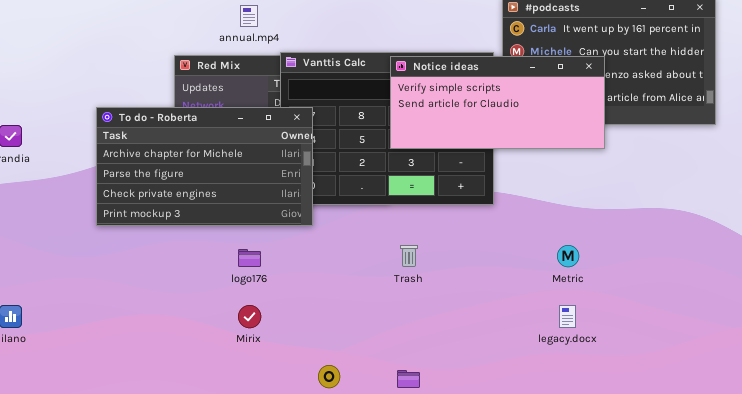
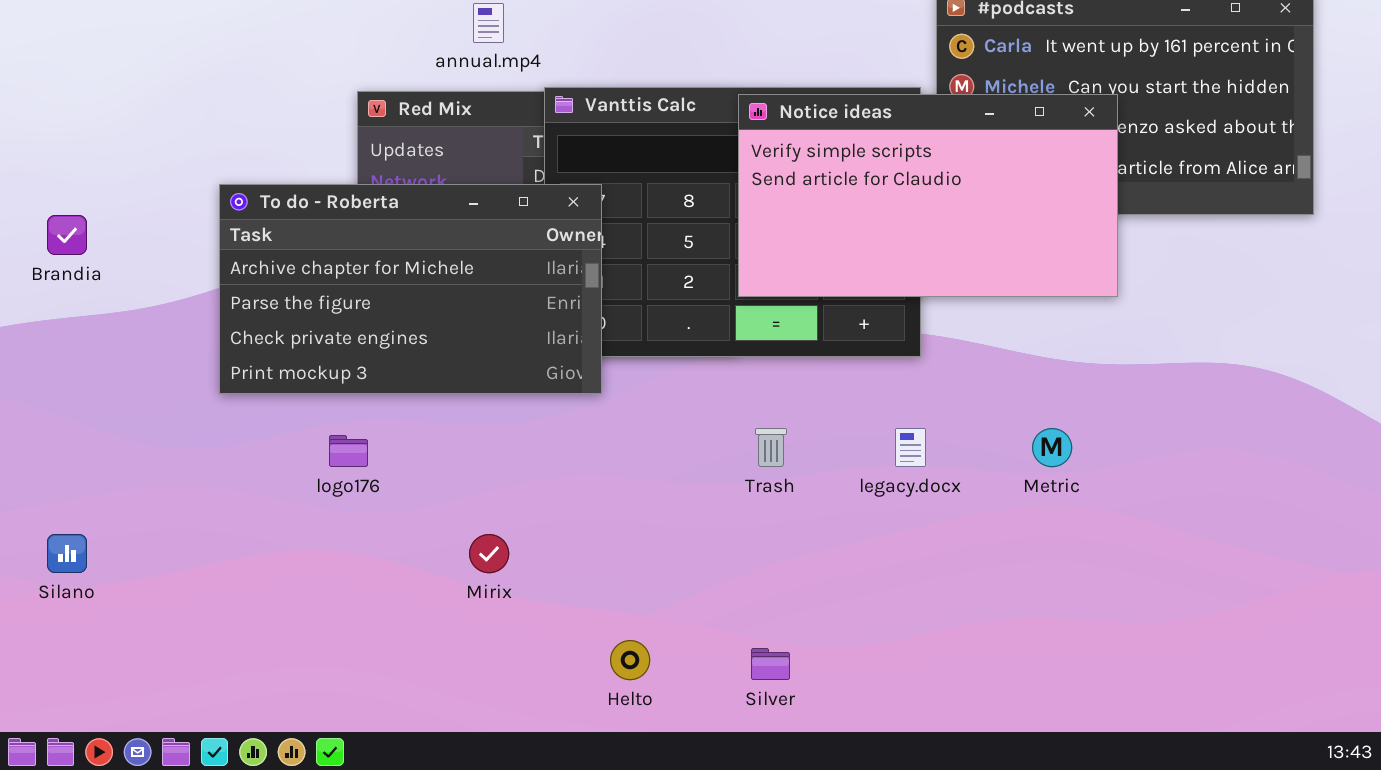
Notice ideas: [390,56,605,149] -> [738,94,1118,297], resized
logo176: [238,249,261,267] -> [329,435,368,467], moved
legacy.docx: [559,305,576,328] -> [895,428,926,467], moved

